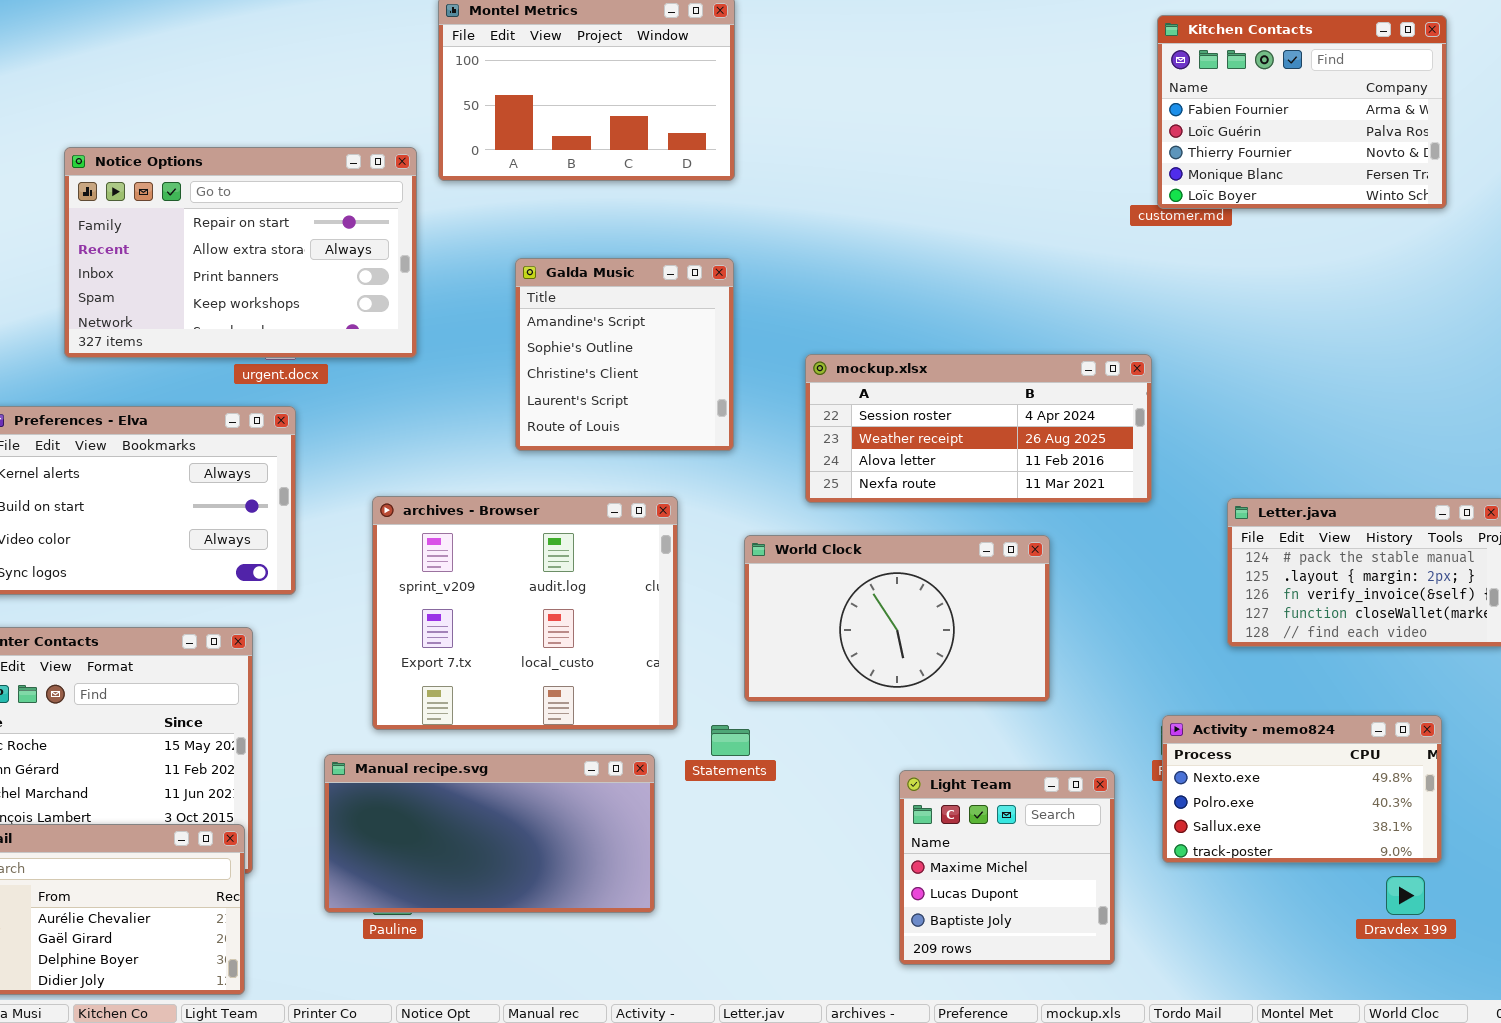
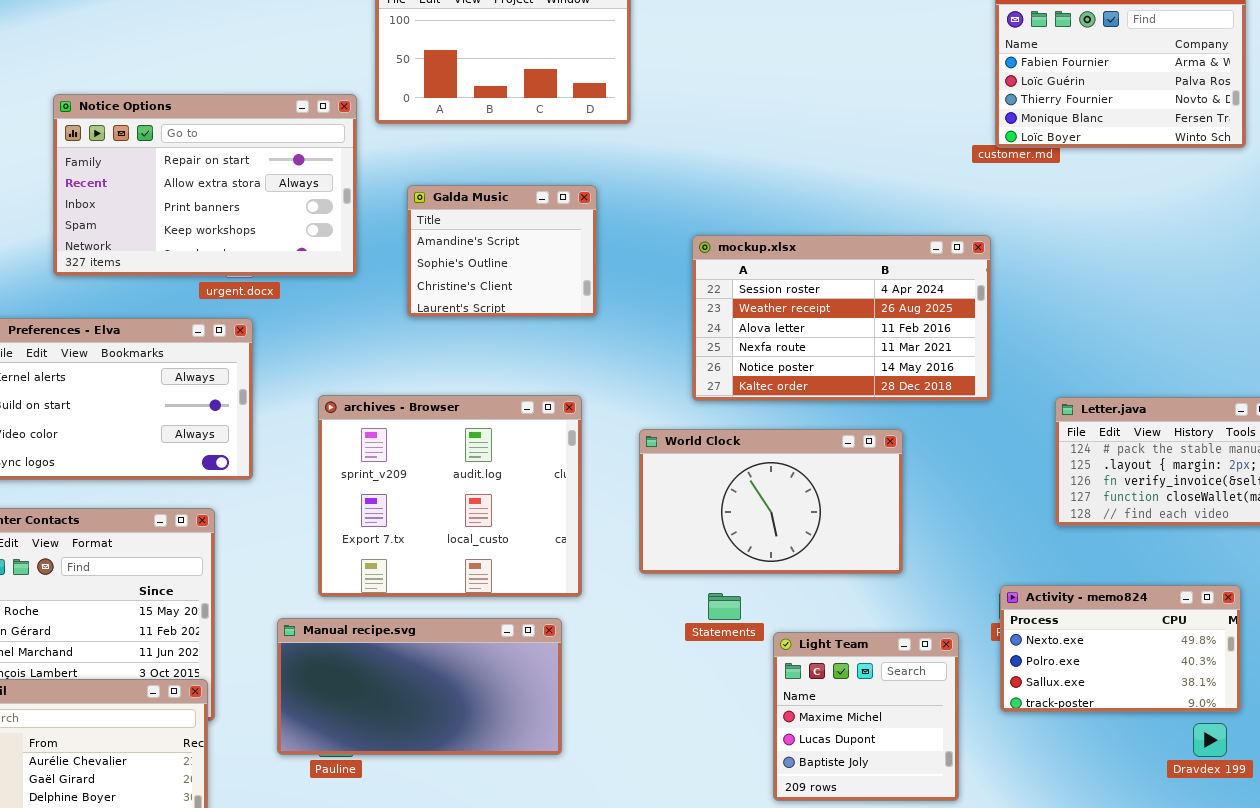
Galda Music: [515,258,734,451] -> [407,185,597,317], moved, resized
mockup.xlsx: [805,354,1152,503] -> [692,235,991,401], resized
Statements: [711,725,750,756] -> [708,593,741,620], moved

